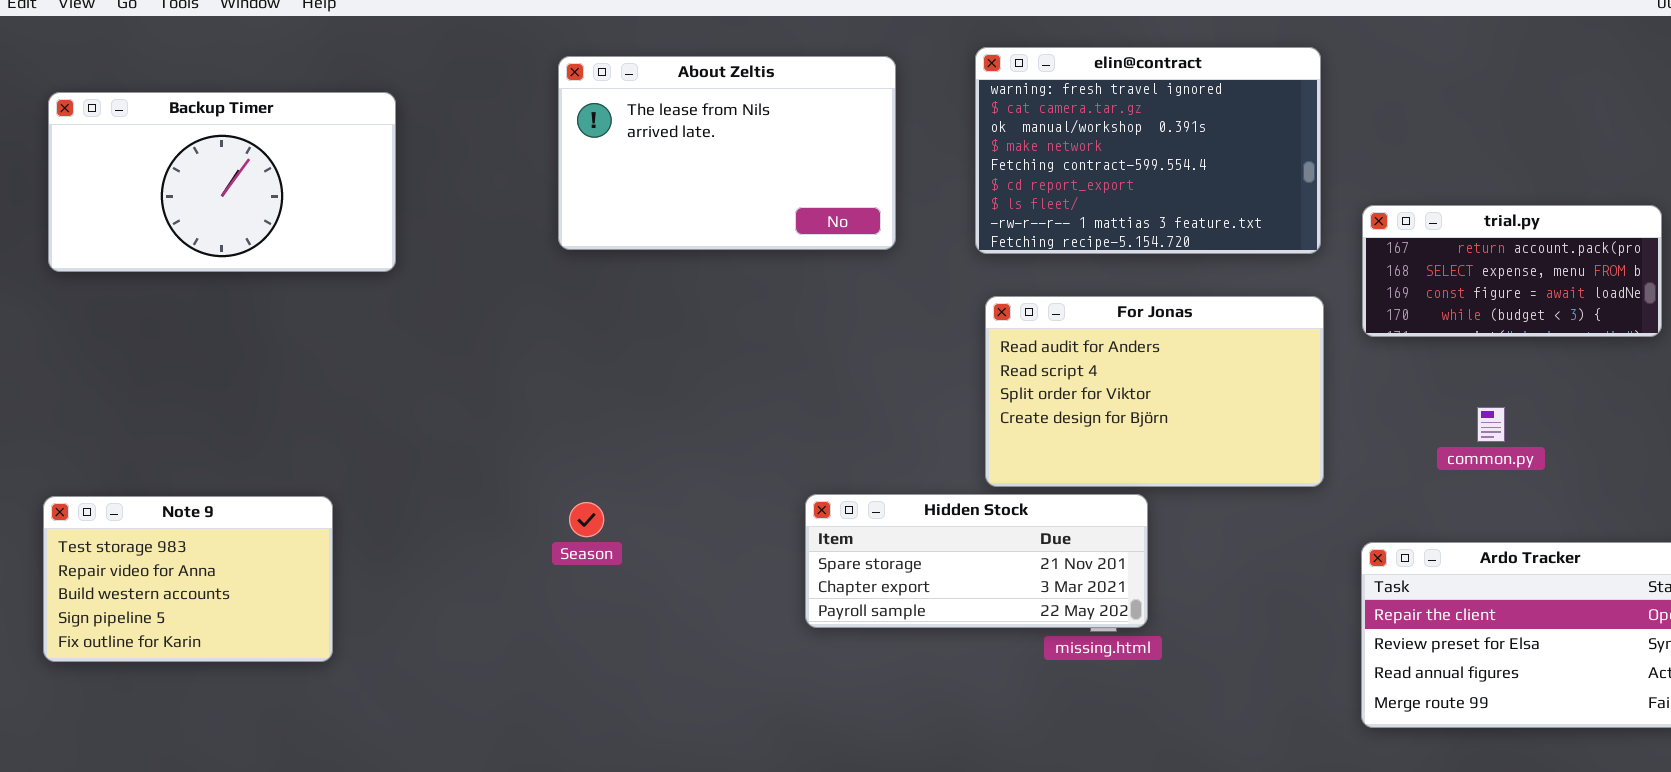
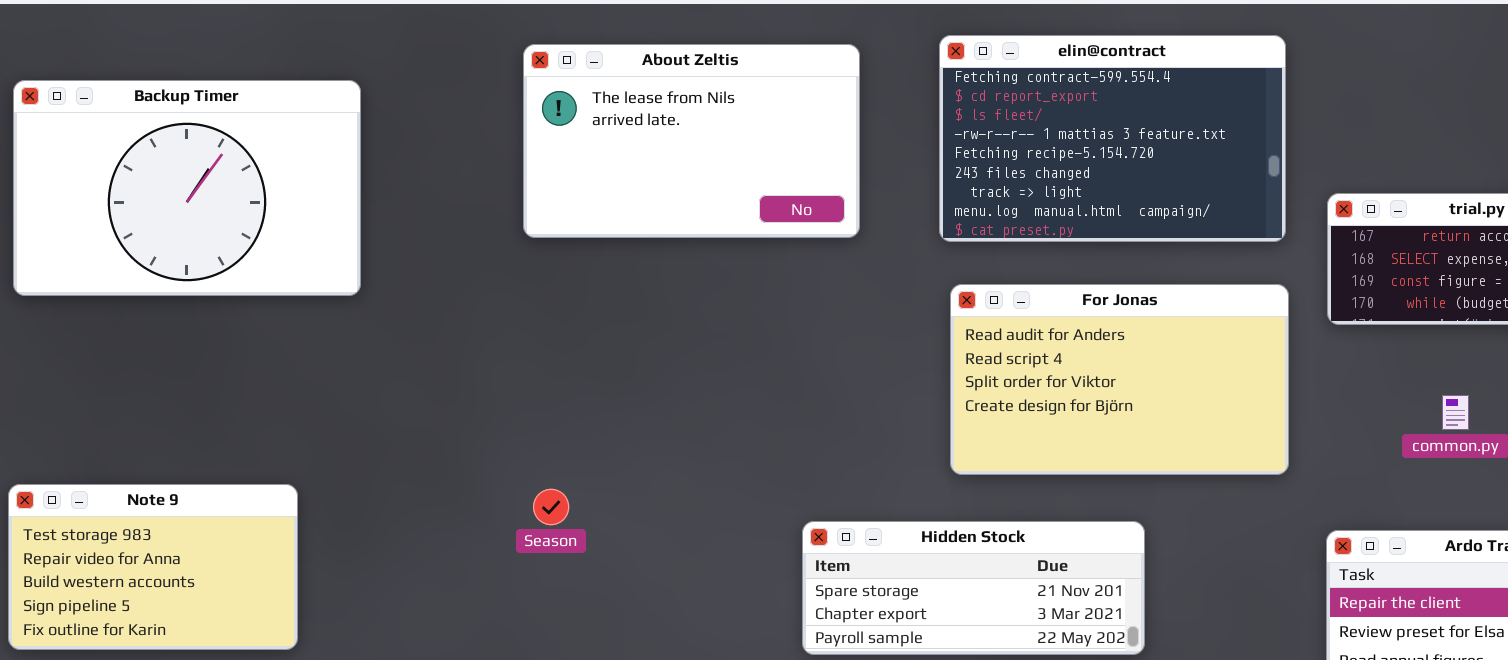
elin@contract: [975,47,1321,254] -> [939,35,1286,242], scrolled down 4 rows
Backup Timer: [48,92,396,272] -> [13,80,361,296], resized
Hidden Stock: [805,494,1148,628] -> [802,521,1145,655], moved

